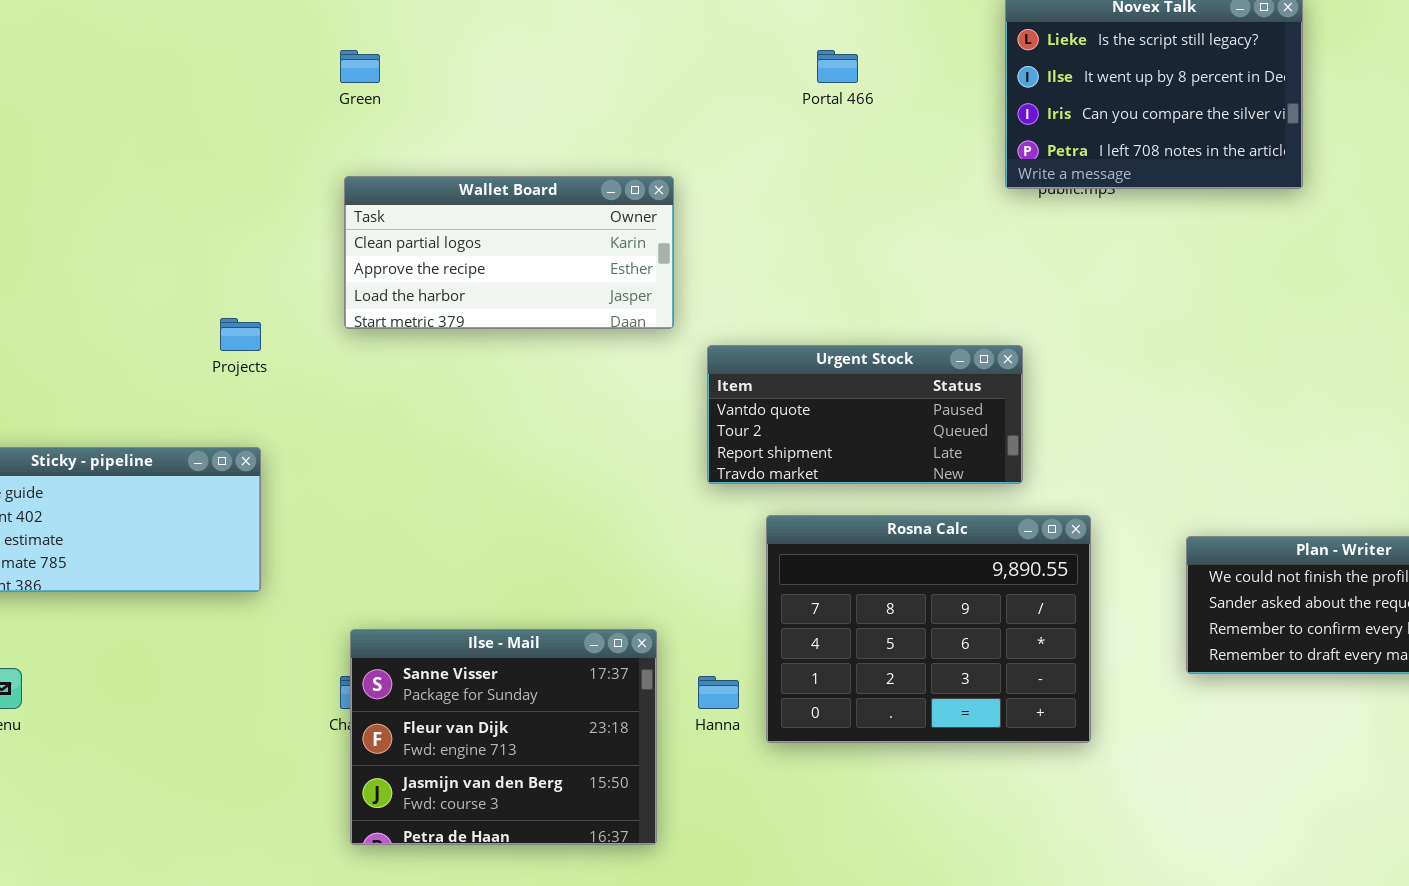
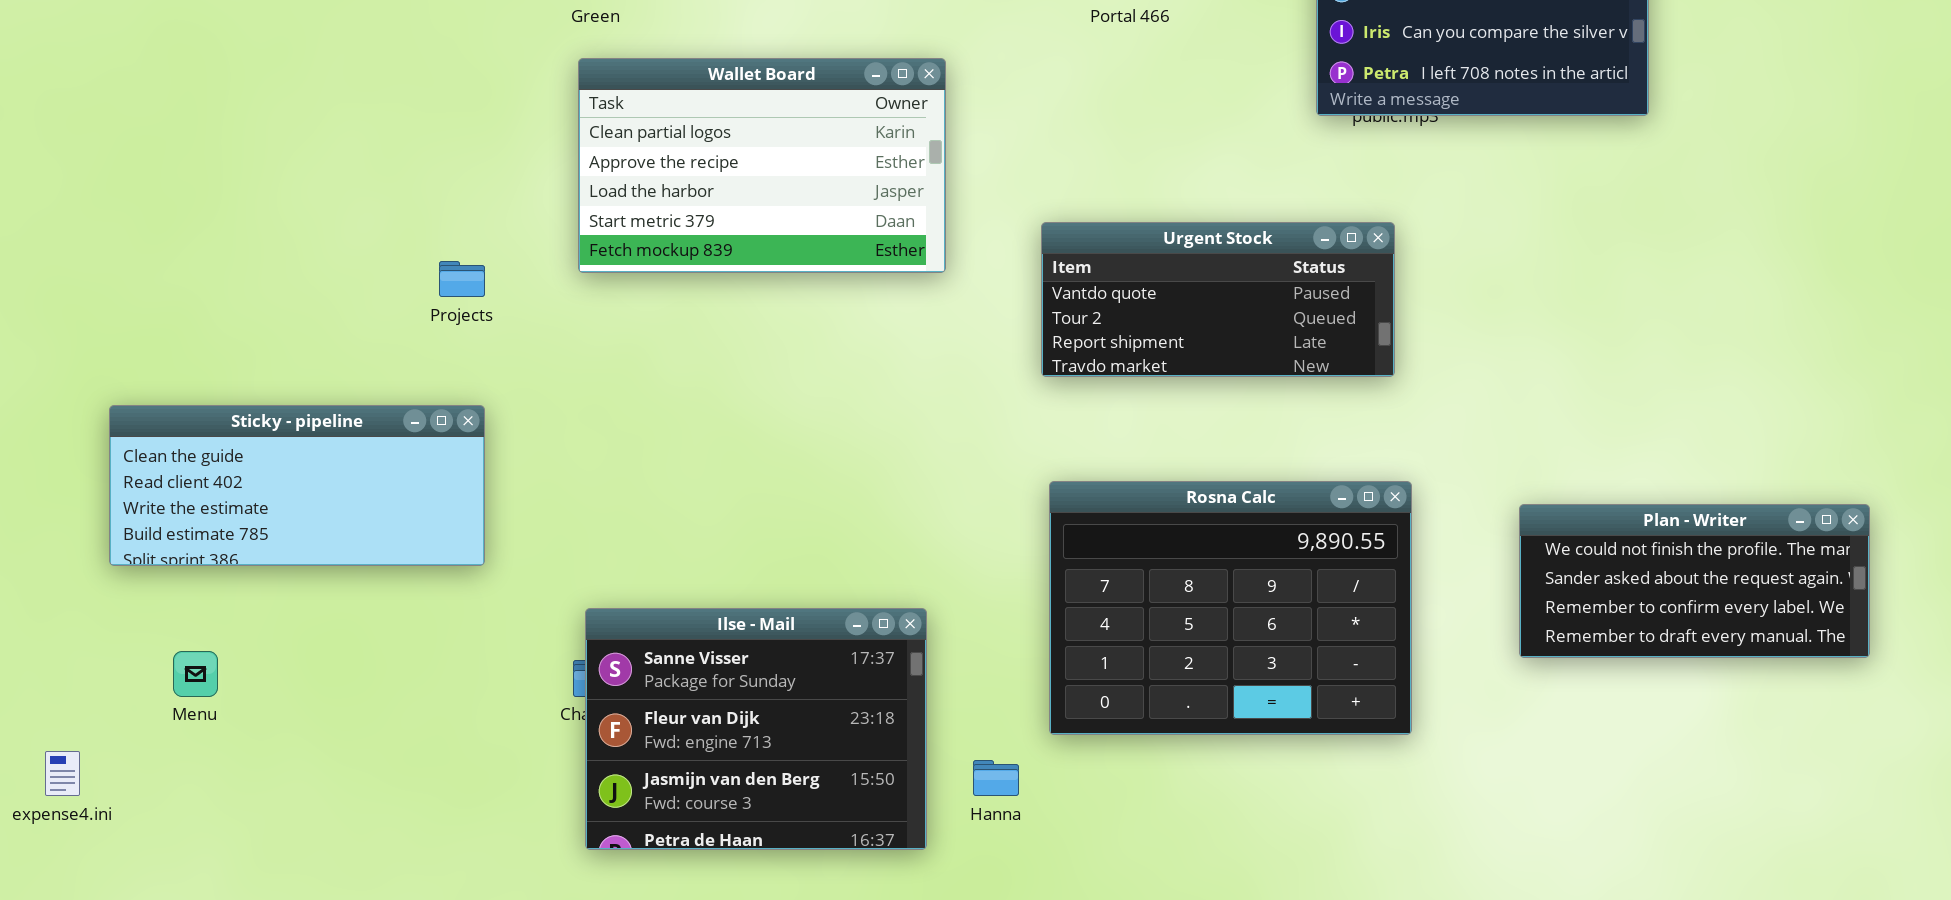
Wallet Board: [344,176,674,329] -> [578,58,946,273], resized
Urgent Stock: [707,345,1023,484] -> [1041,222,1395,377], moved
Hanna: [698,676,739,709] -> [973,760,1019,796], moved

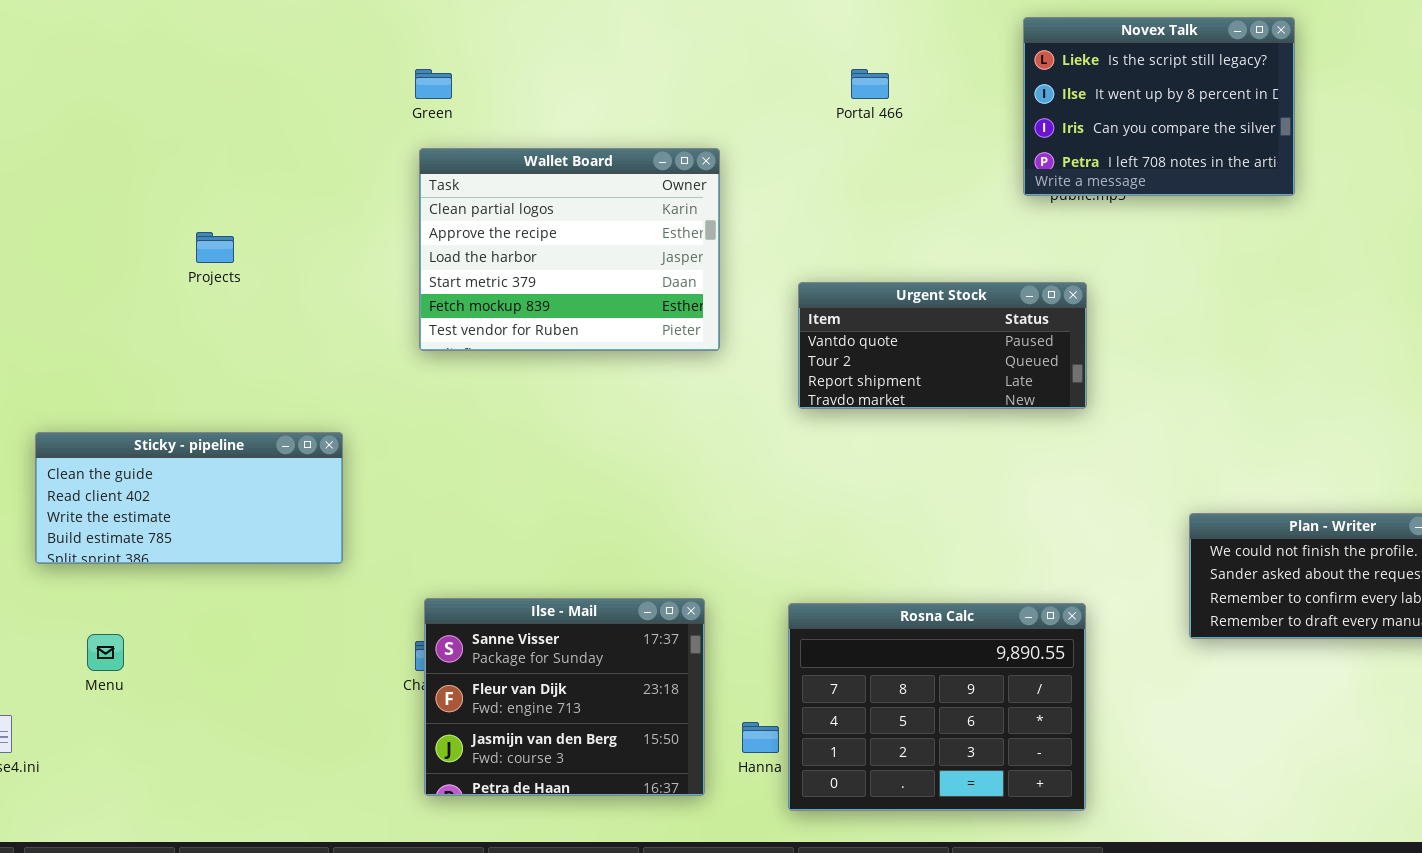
Wallet Board: [578,58,946,273] -> [419,148,720,351], resized
Projects: [439,261,485,297] -> [196,232,234,263], moved
Rosna Calc: [1049,481,1412,735] -> [788,603,1086,811], moved

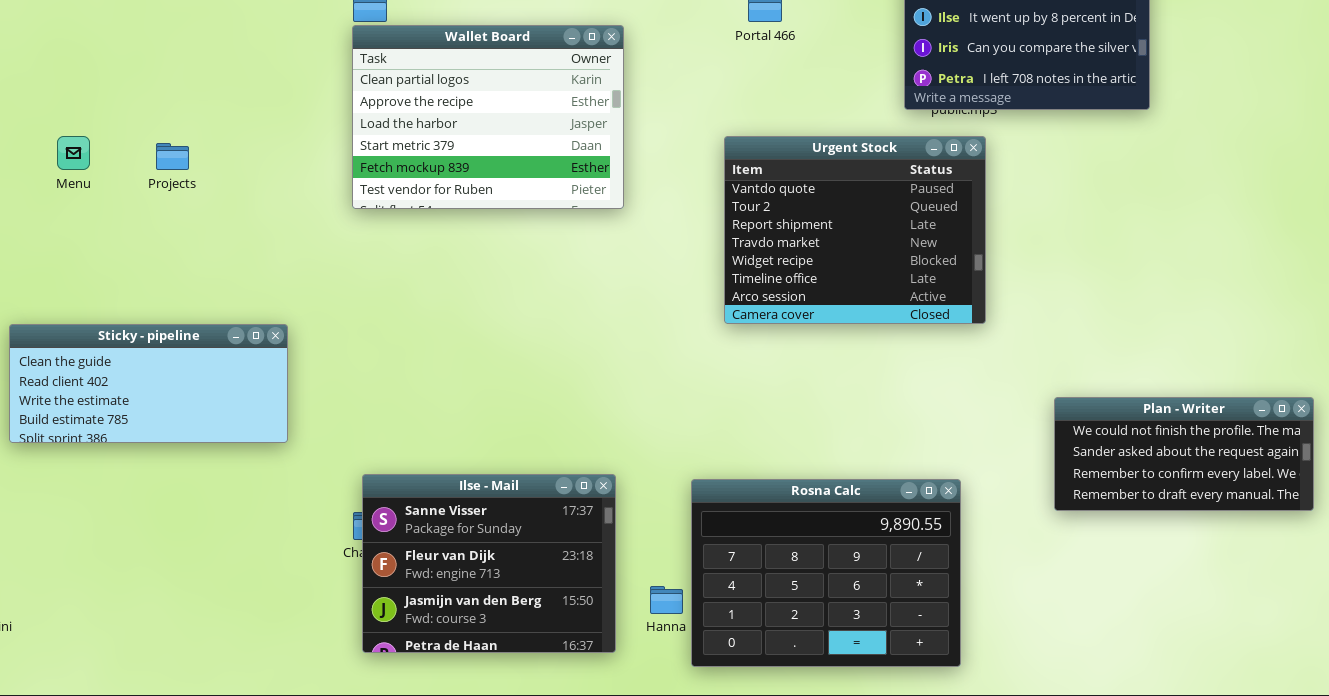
Wallet Board: [419,148,720,351] -> [352,25,624,209], moved
Urgent Stock: [798,282,1087,409] -> [724,136,986,324], moved, resized
Menu: [87,634,124,671] -> [57,136,90,170], moved

